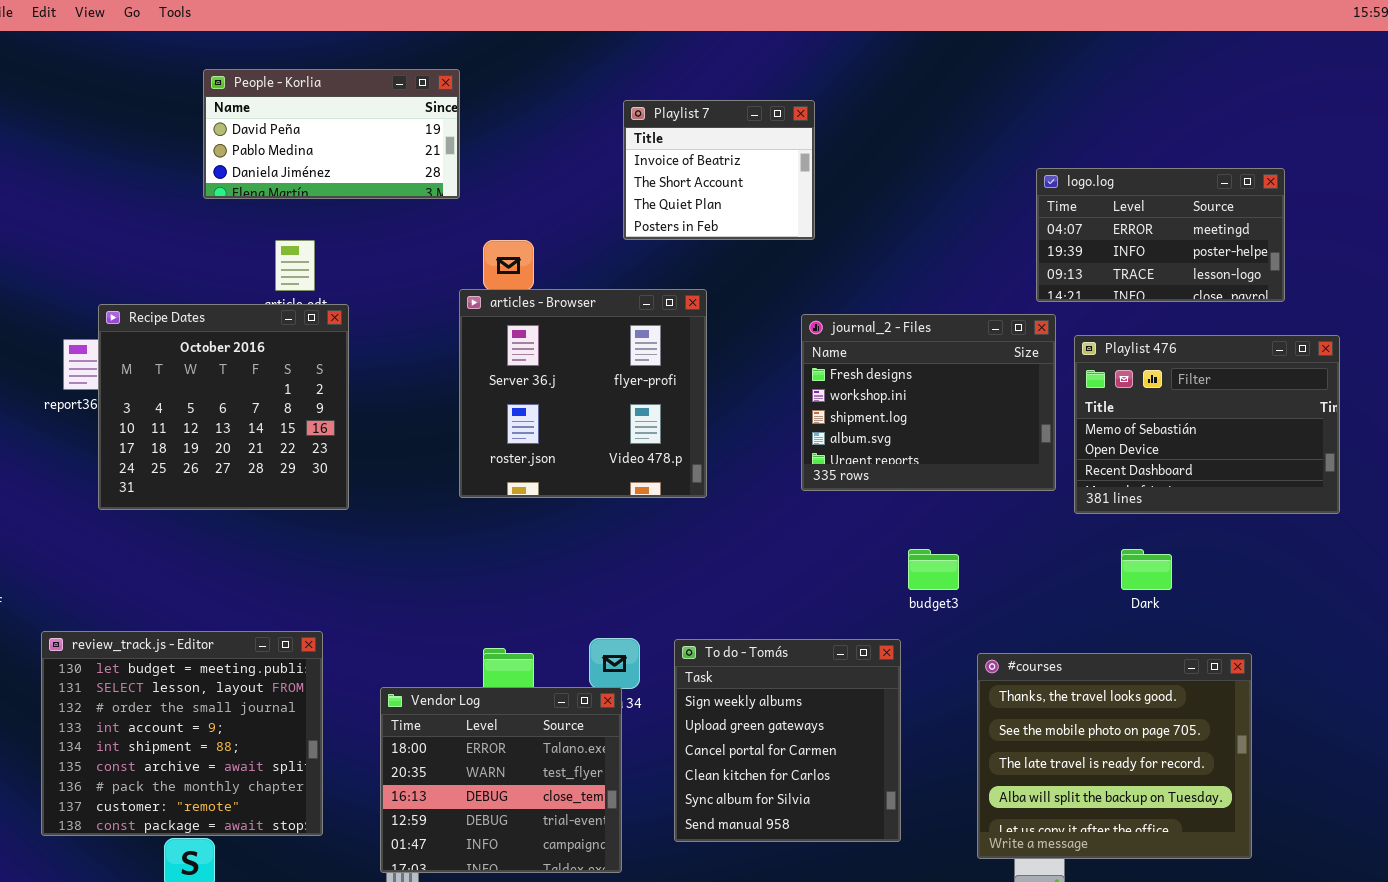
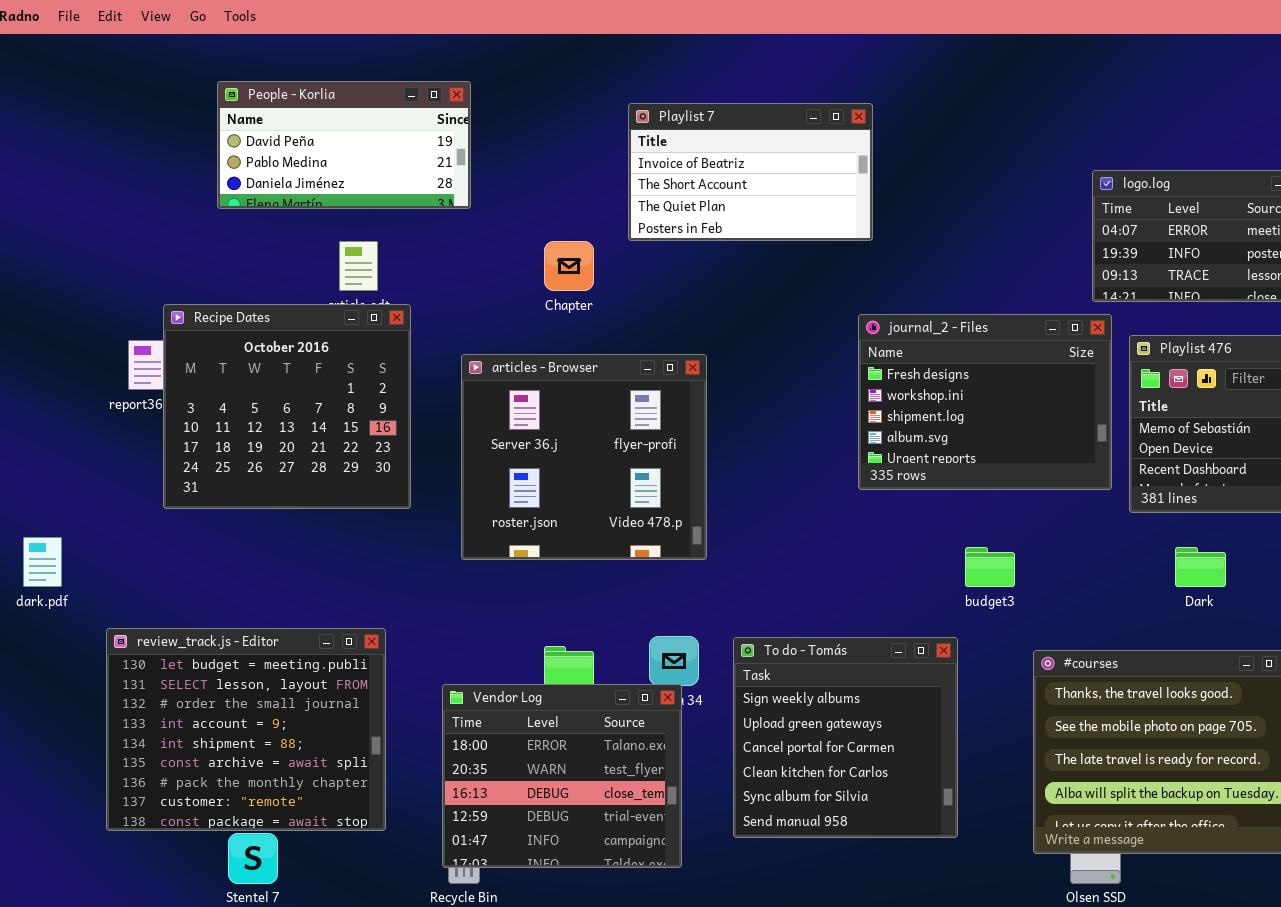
People - Korlia: [203,69,460,199] -> [217,81,471,209], moved
Playlist 7: [623,100,815,240] -> [628,103,873,241], resized
articles - Browser: [459,289,707,498] -> [461,354,707,560], moved

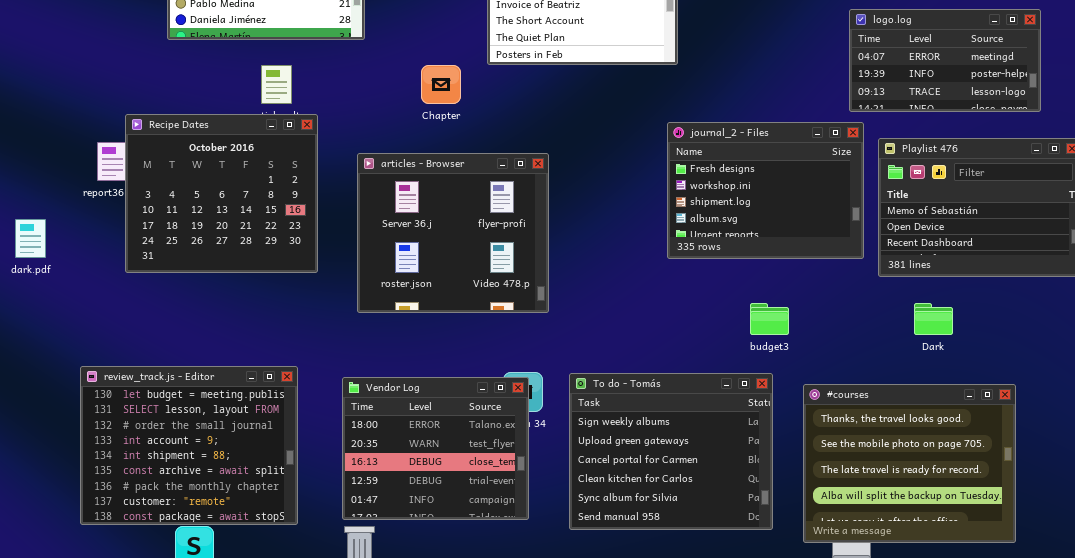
dark.pdf: [23,537,62,587] -> [15,219,46,258], moved
To do - Tomás: [733,637,958,838] -> [569,373,773,530], resized
Vendor Log: [442,684,682,868] -> [342,377,529,520], moved

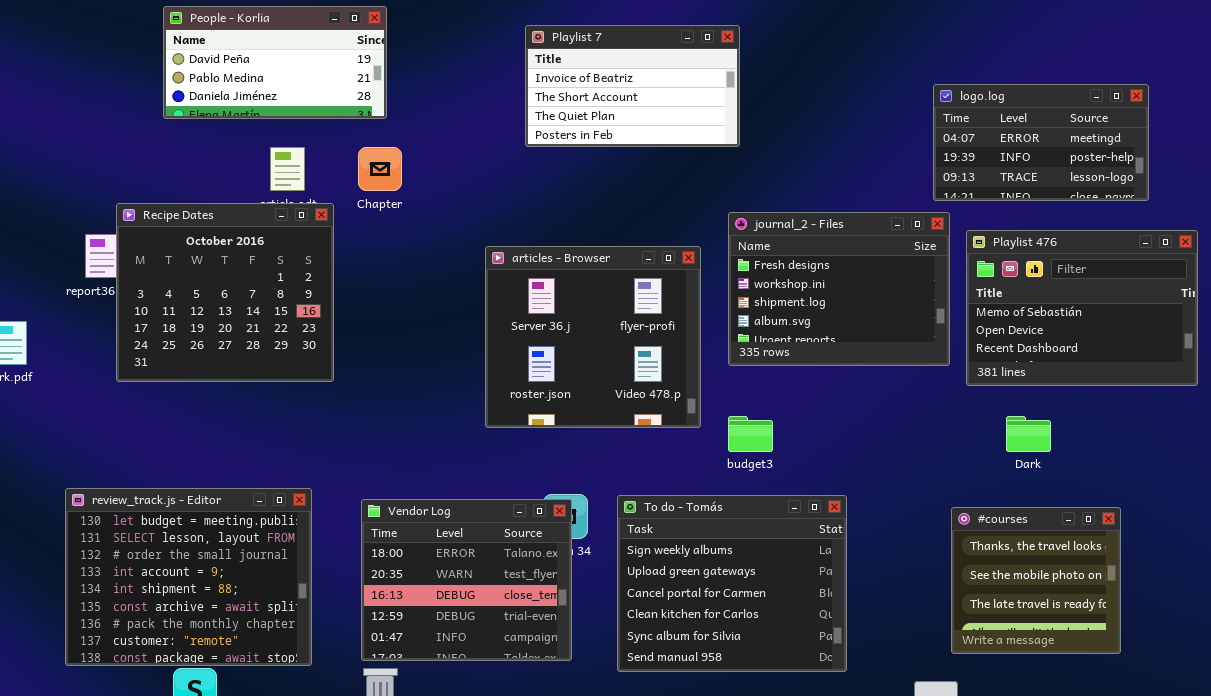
Chapter: [421,65,461,104] -> [358,147,402,191], moved
articles - Browser: [357,153,549,313] -> [485,246,701,428], moved
budget3: [750,303,789,335] -> [728,416,773,452], moved
#courses: [803,384,1016,543] -> [951,507,1121,654], resized

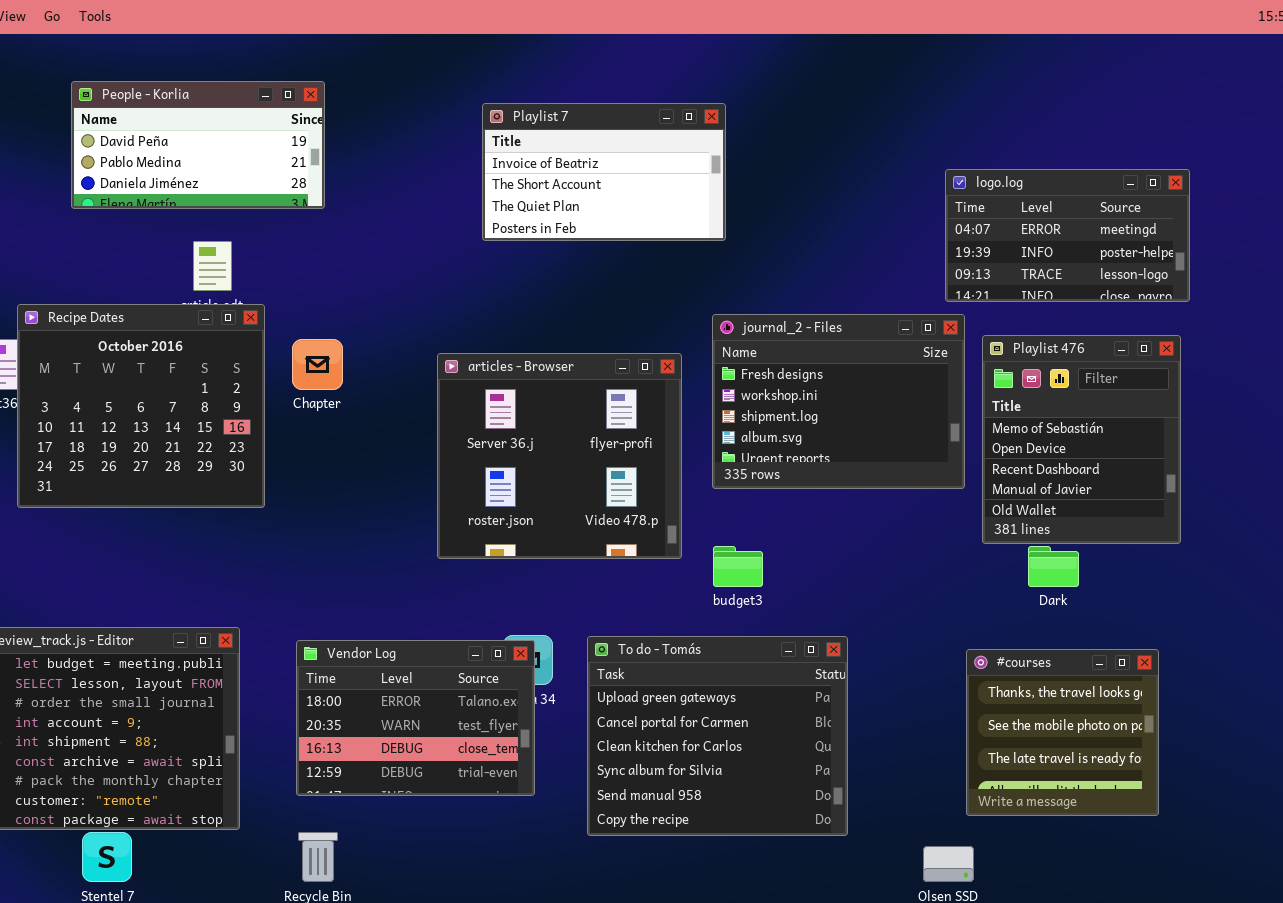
Chapter: [358,147,402,191] -> [292,339,343,390], moved
Playlist 476: [966,230,1198,386] -> [982,335,1181,544], resized
To do - Tomás: [617,495,847,672] -> [587,636,848,836], scrolled down 1 row
Vendor Log: [361,499,572,661] -> [296,640,535,796], resized

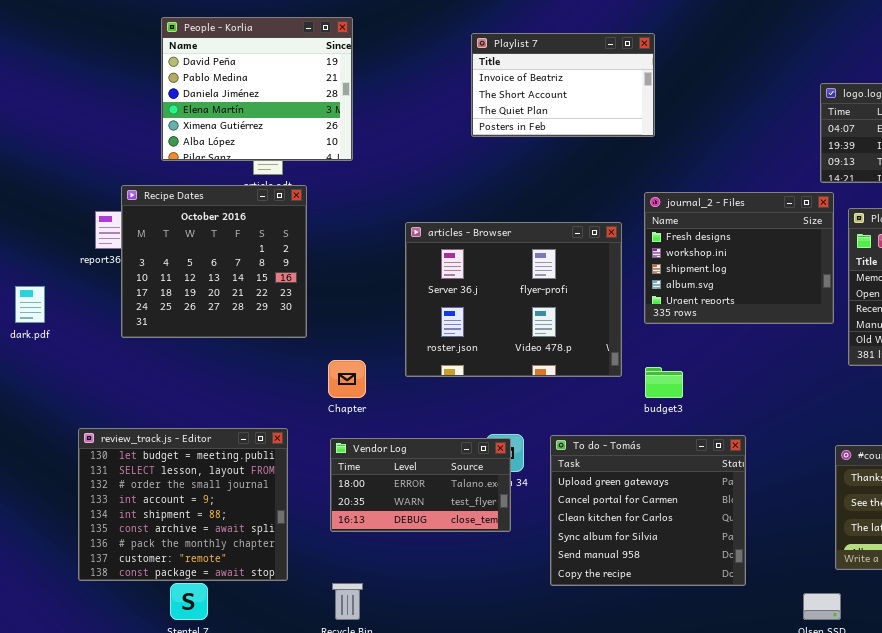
People - Korlia: [71,81,325,209] -> [161,17,353,161], resized
Chapter: [292,339,343,390] -> [328,360,366,398], moved
articles - Browser: [437,353,682,559] -> [405,222,622,377], resized
Vendor Log: [296,640,535,796] -> [330,438,511,532], resized

